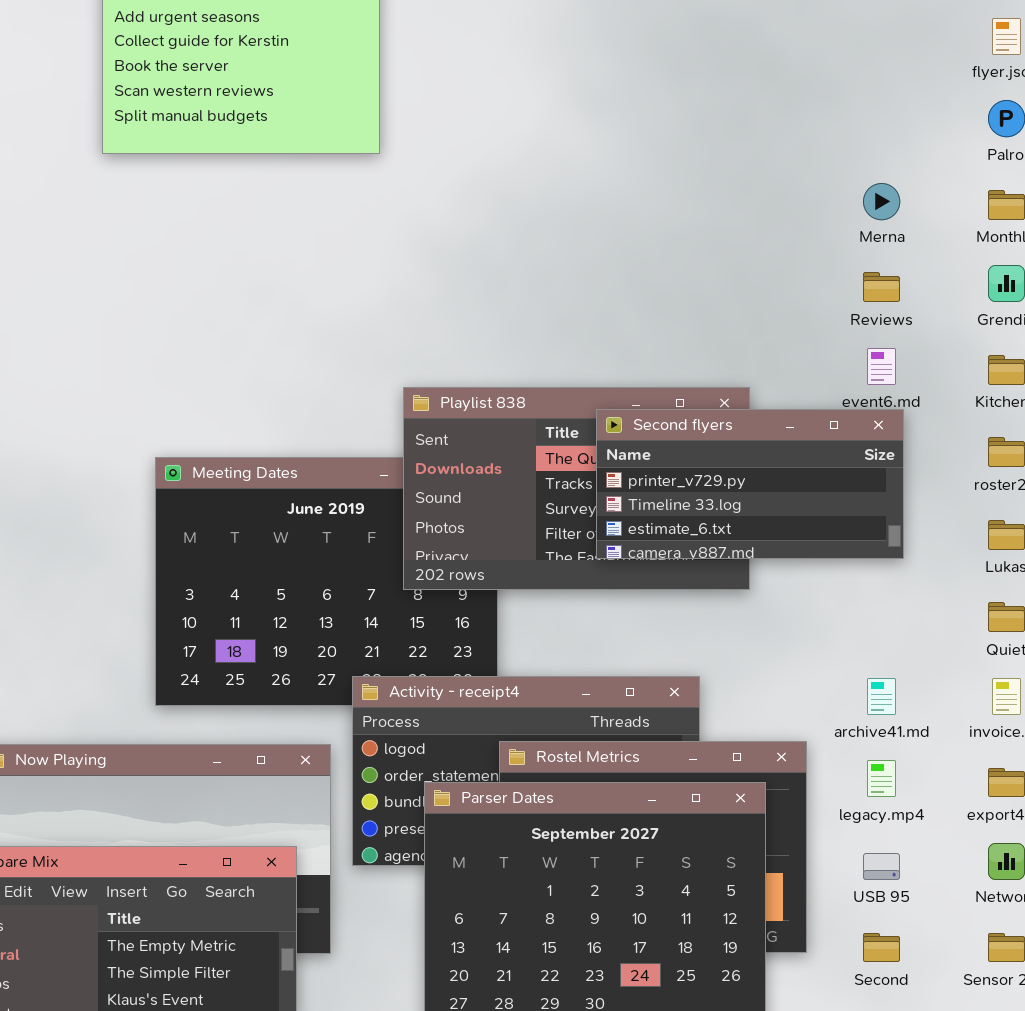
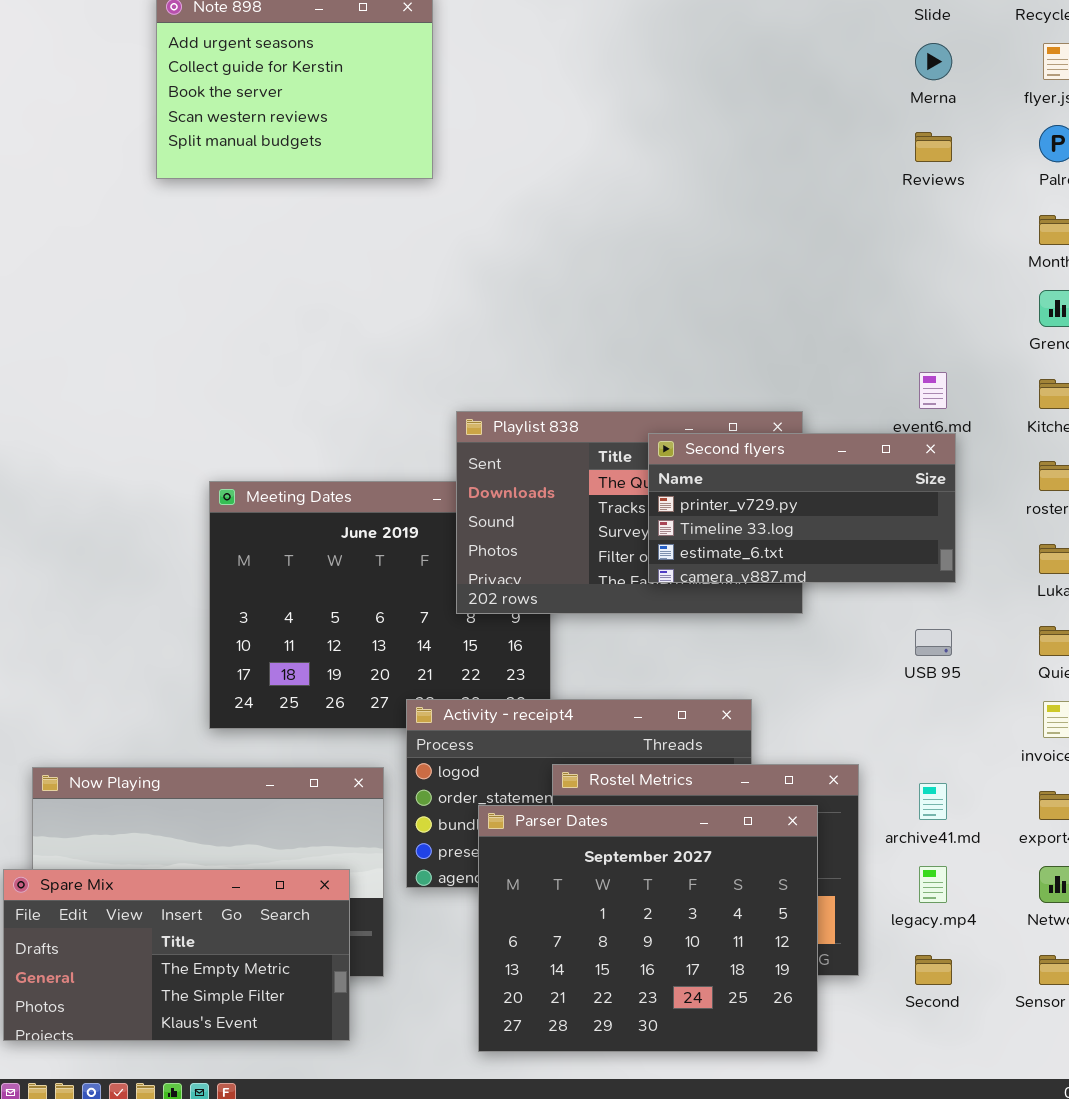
Merna: [863,183,900,220] -> [915,43,952,80], moved
Reviews: [863,272,900,302] -> [915,132,952,162], moved
archive41.md: [867,678,896,715] -> [919,783,947,820], moved
legacy.mp4: [867,760,896,797] -> [919,866,947,903], moved
USB 95: [863,853,900,880] -> [915,629,952,656], moved

